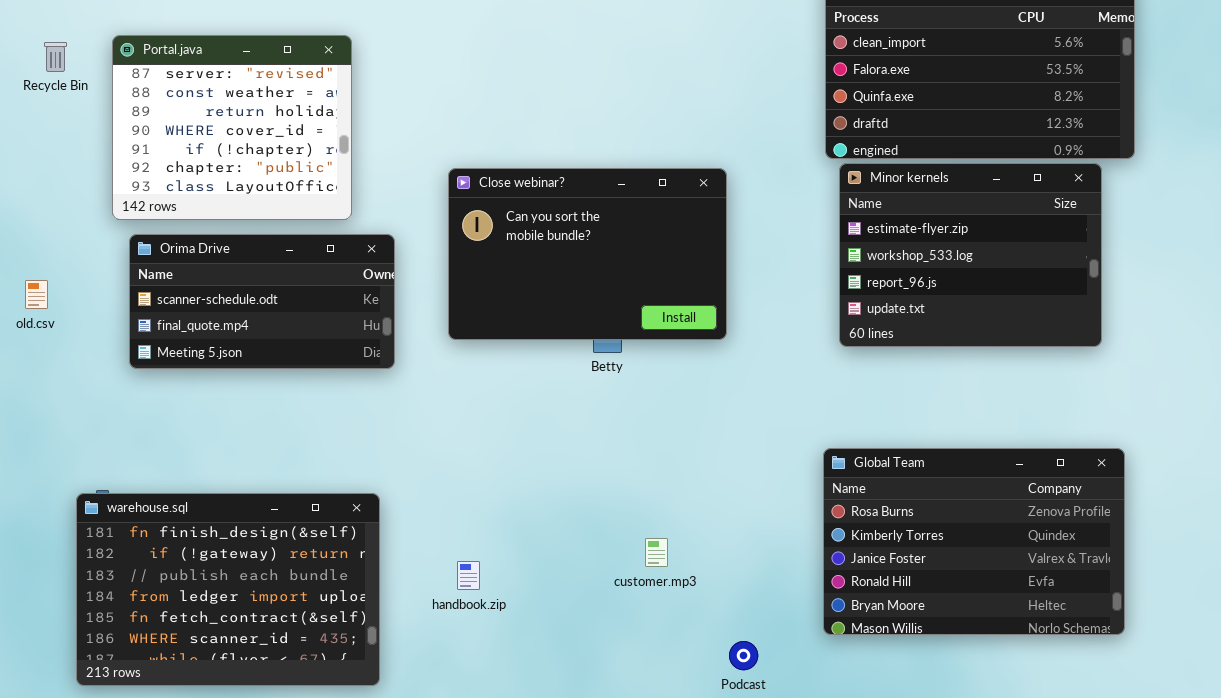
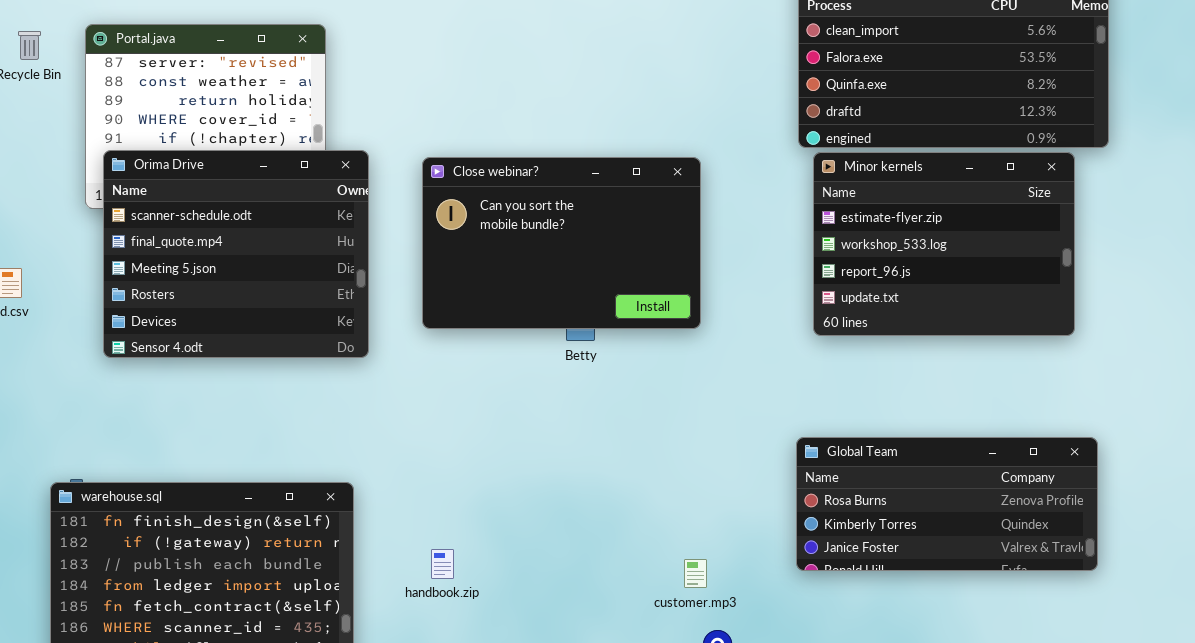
Orima Drive: [129,234,395,369] -> [103,150,369,358], resized
Global Team: [823,448,1125,635] -> [796,437,1098,571], resized
customer.mp3: [645,538,668,567] -> [684,559,707,588], moved

